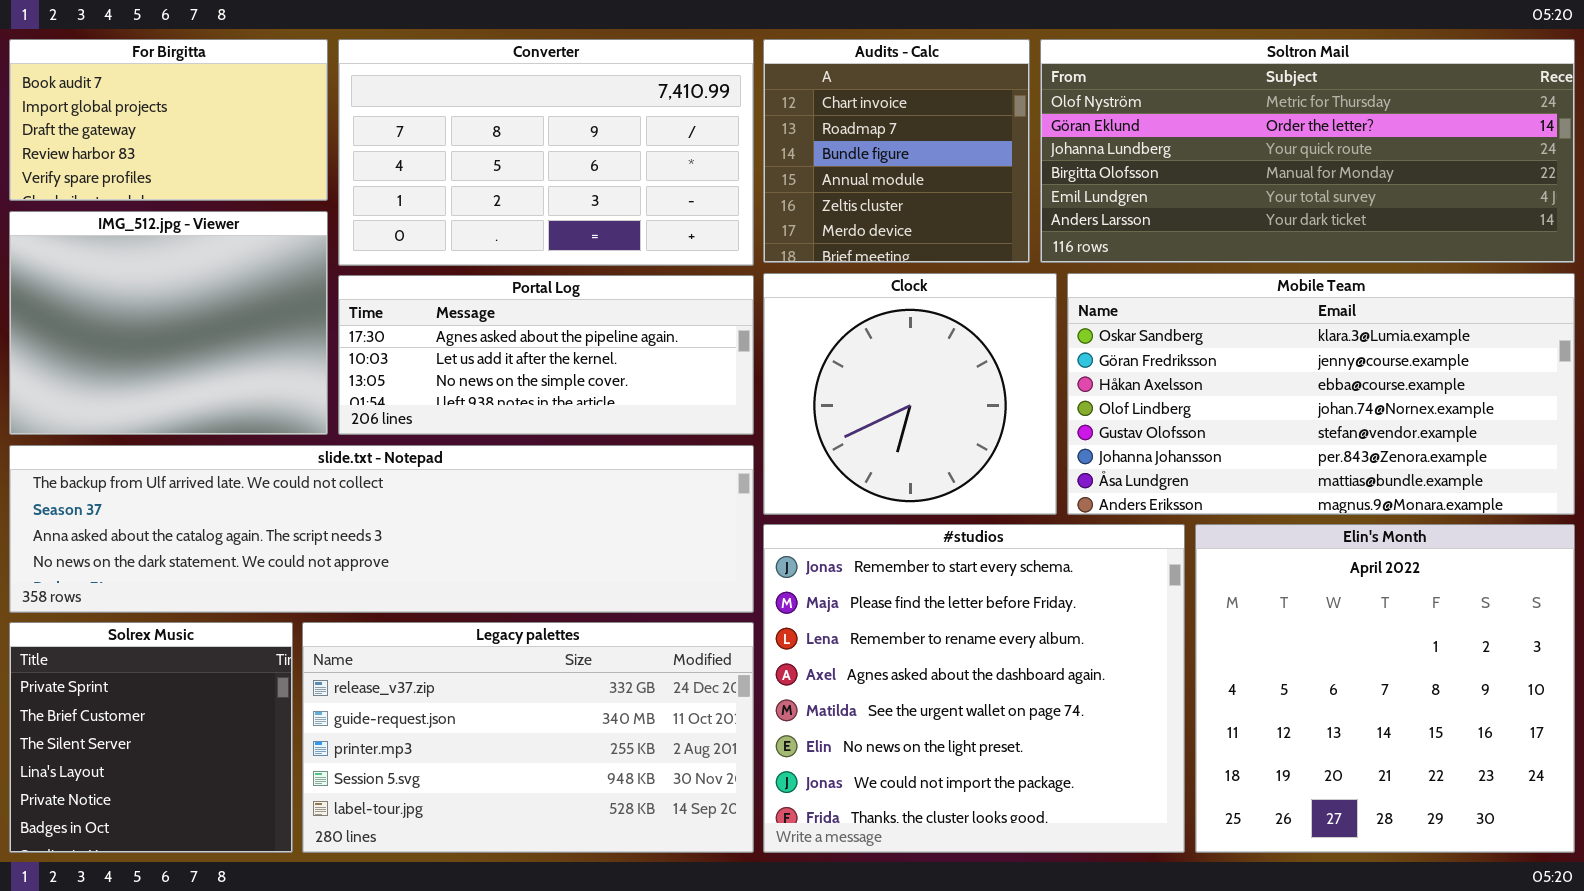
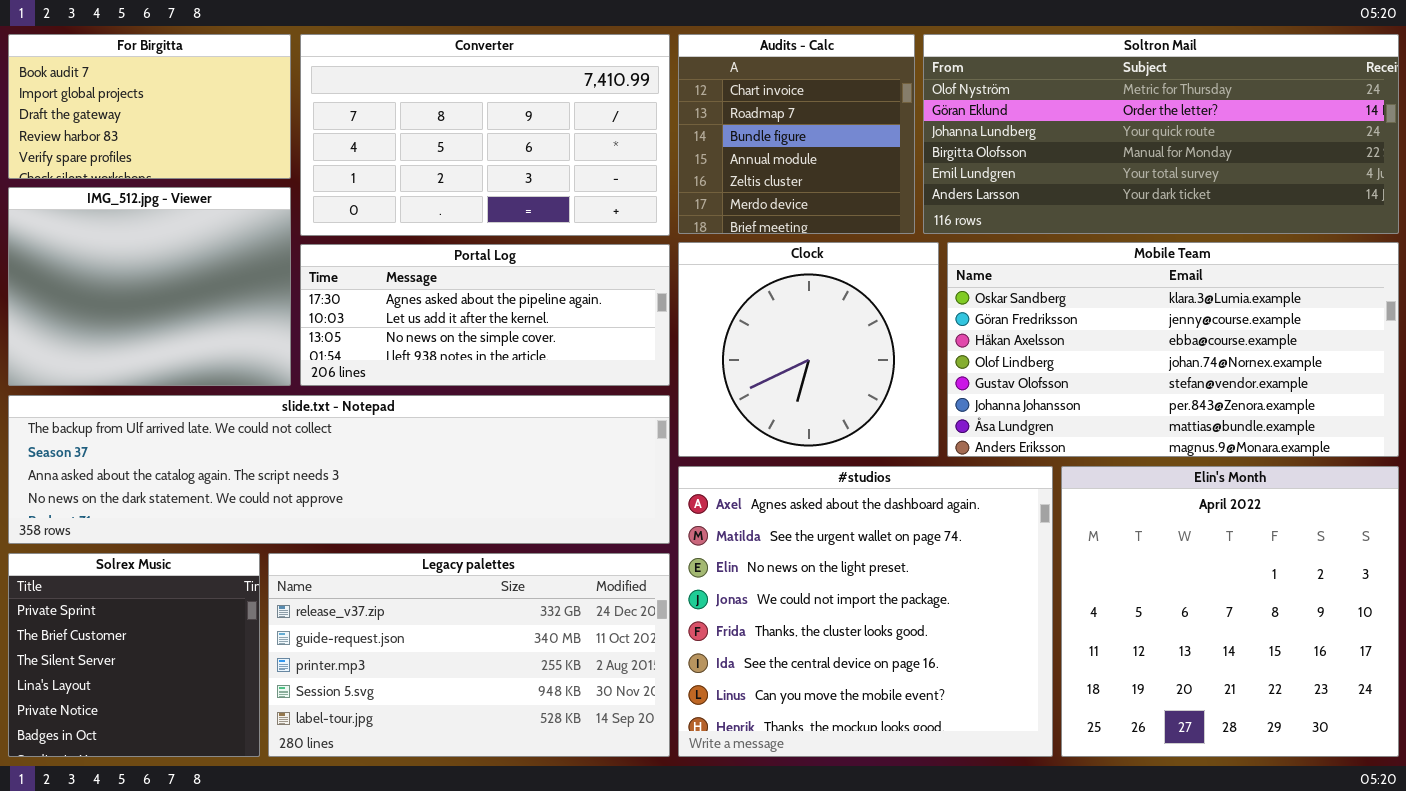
#studios: [763,524,1185,853] -> [678,466,1053,757], scrolled down 3 rows

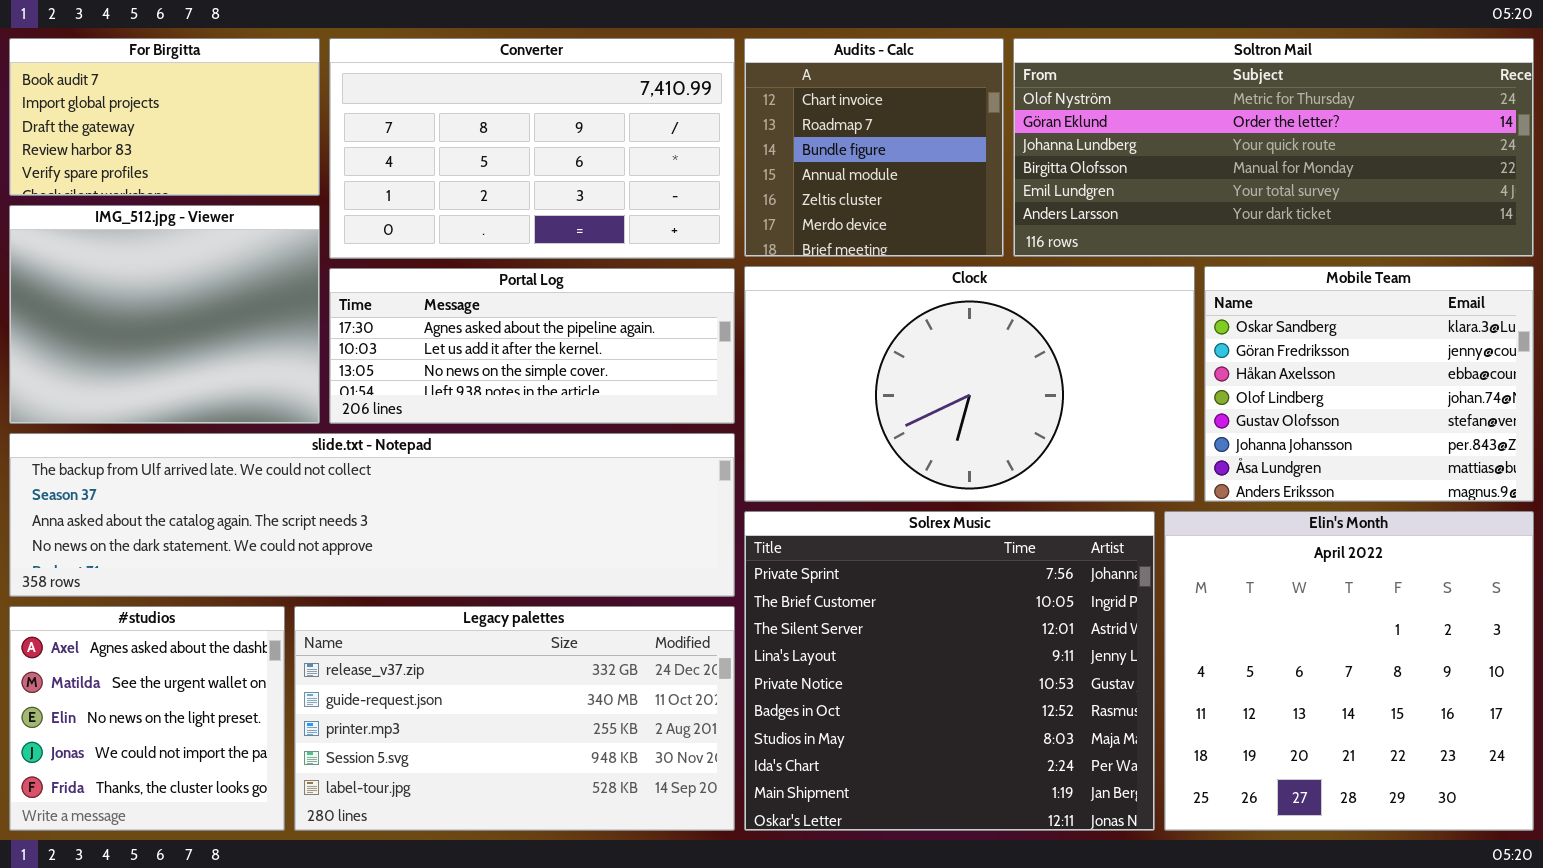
Clock: [678,242,939,457] -> [744,266,1195,502], resized
Mobile Team: [947,242,1399,457] -> [1204,266,1534,502], resized
#studios: [678,466,1053,757] -> [9,606,285,831], moved, resized
Solrex Music: [8,553,260,757] -> [744,511,1155,831], moved, resized

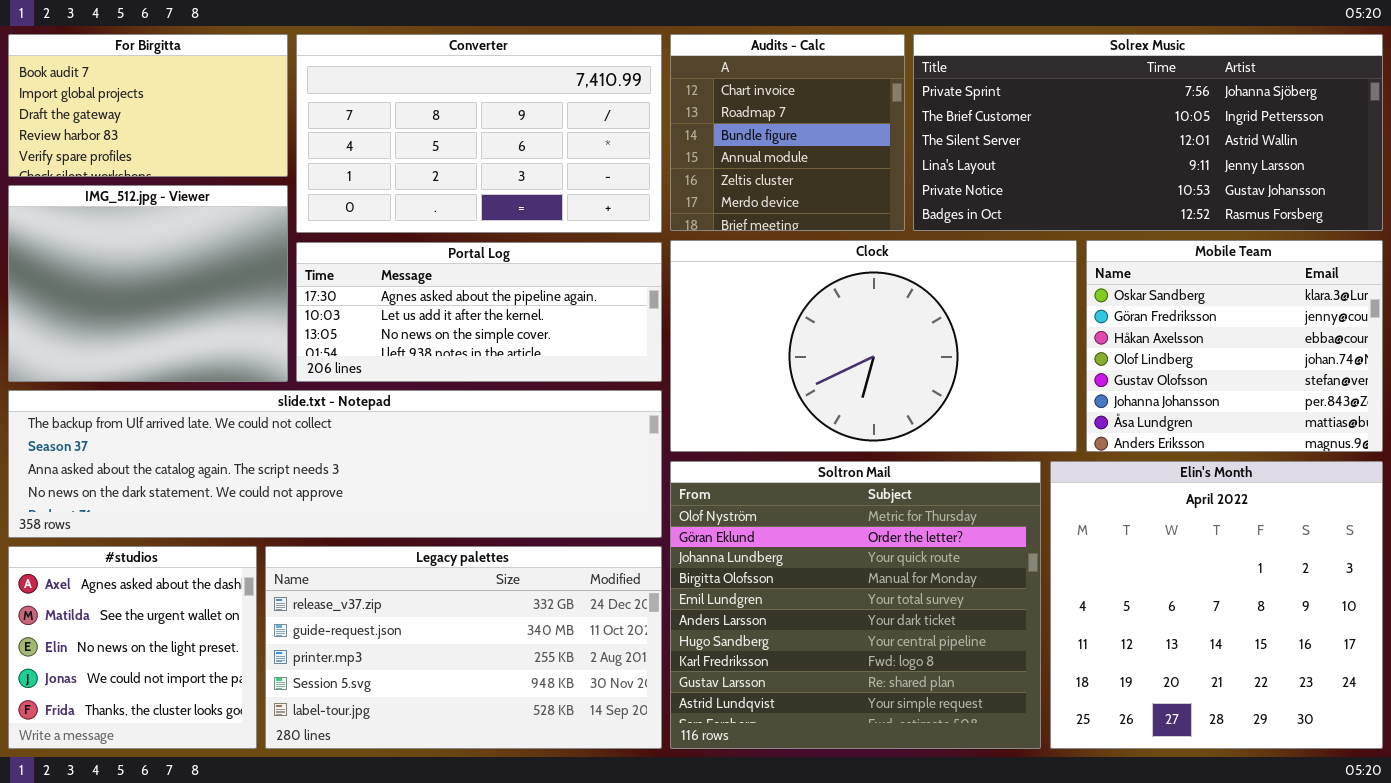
Soltron Mail: [1013,38,1534,257] -> [670,461,1041,749], moved, resized
Solrex Music: [744,511,1155,831] -> [913,34,1383,231], moved, resized

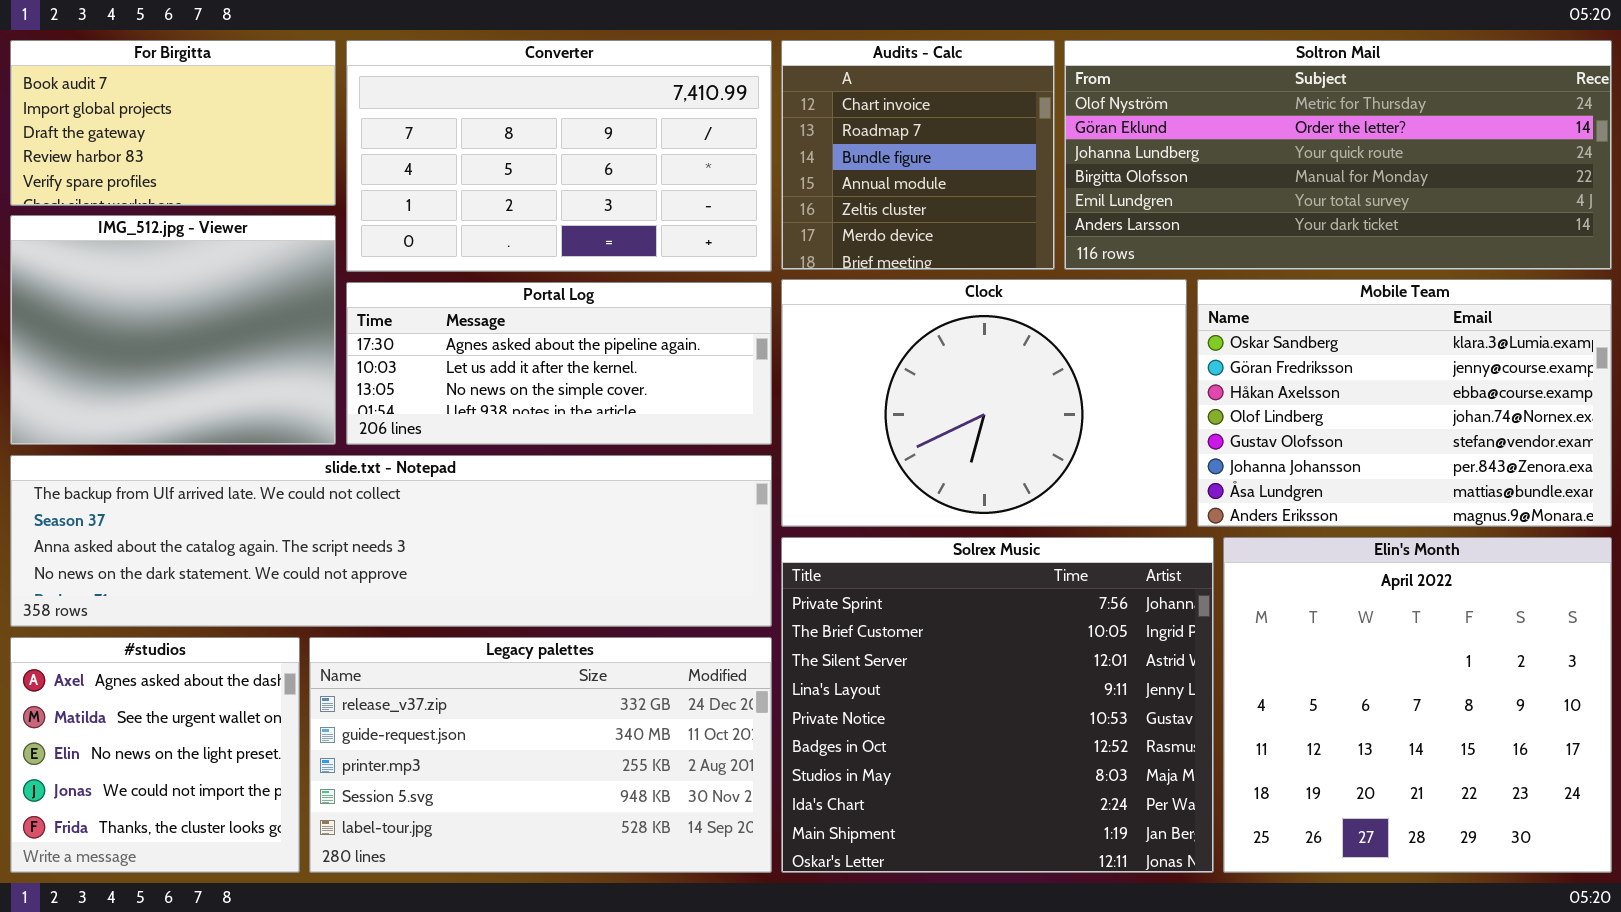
Solrex Music: [913,34,1383,231] -> [781,537,1214,873], moved, resized
Clock: [670,240,1077,452] -> [781,279,1187,527], resized
Mobile Team: [1086,240,1383,452] -> [1197,279,1612,527], resized
Soltron Mail: [670,461,1041,749] -> [1064,40,1612,270], moved, resized

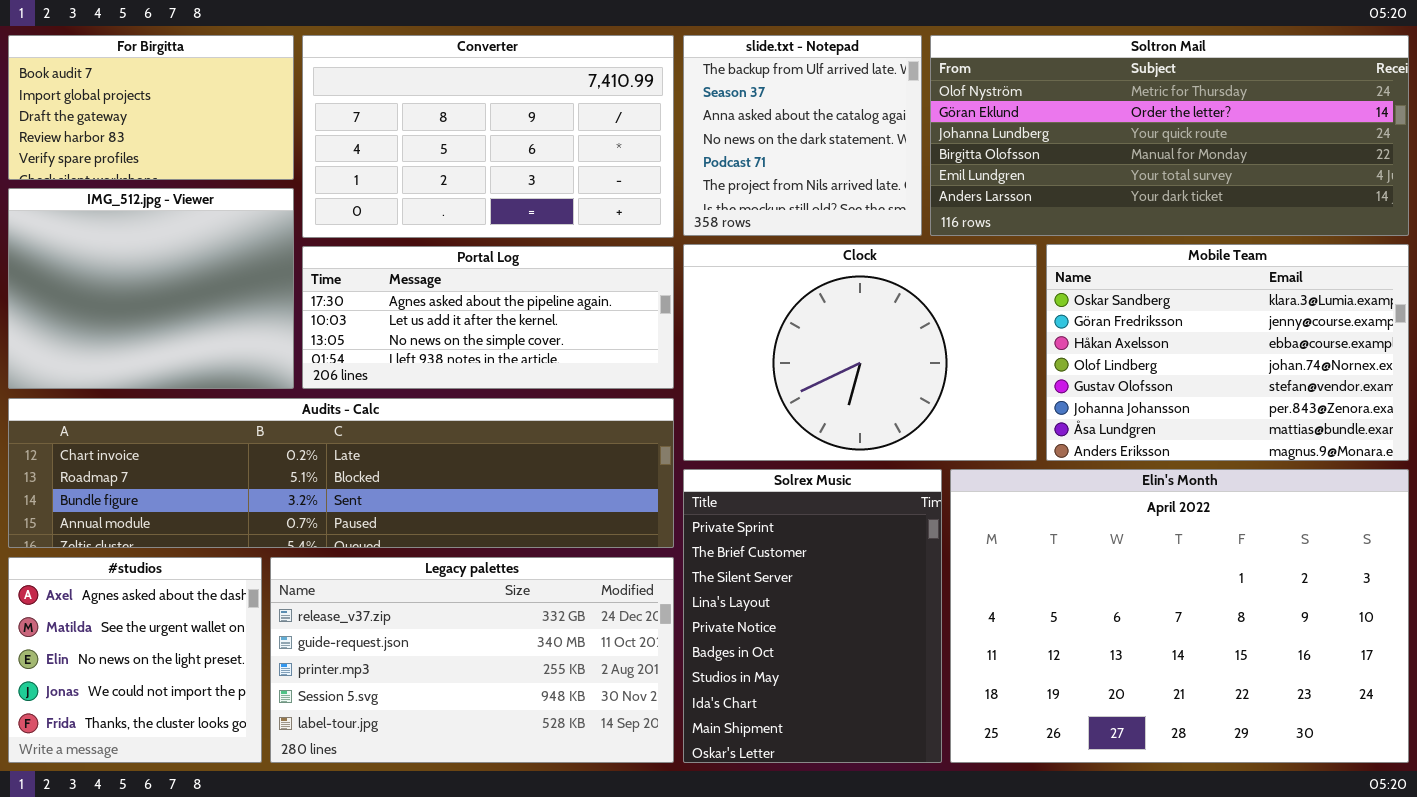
Audits - Calc: [781,40,1055,270] -> [8,398,674,548], moved, resized
slide.txt - Notepad: [10,455,772,627] -> [683,35,922,236], moved, resized
Solrex Music: [781,537,1214,873] -> [683,469,942,763], resized
Elin's Month: [1223,537,1612,873] -> [950,469,1409,763], resized

